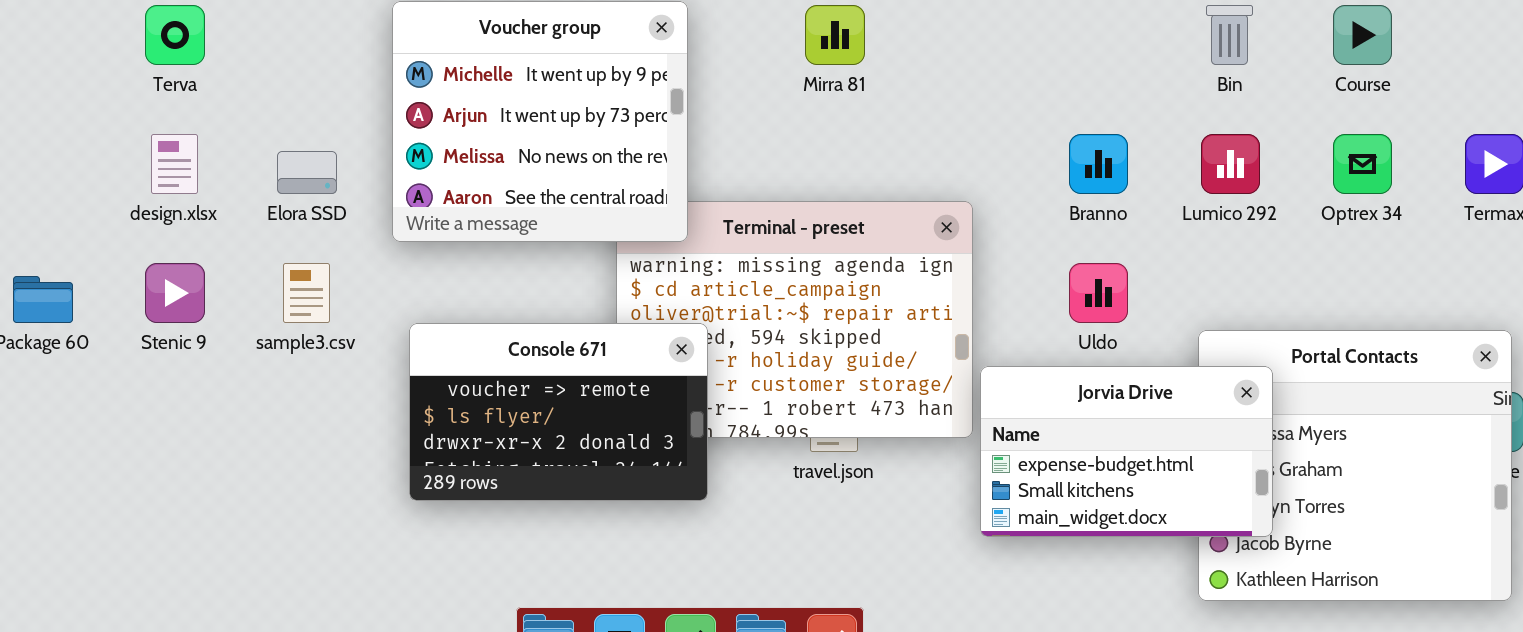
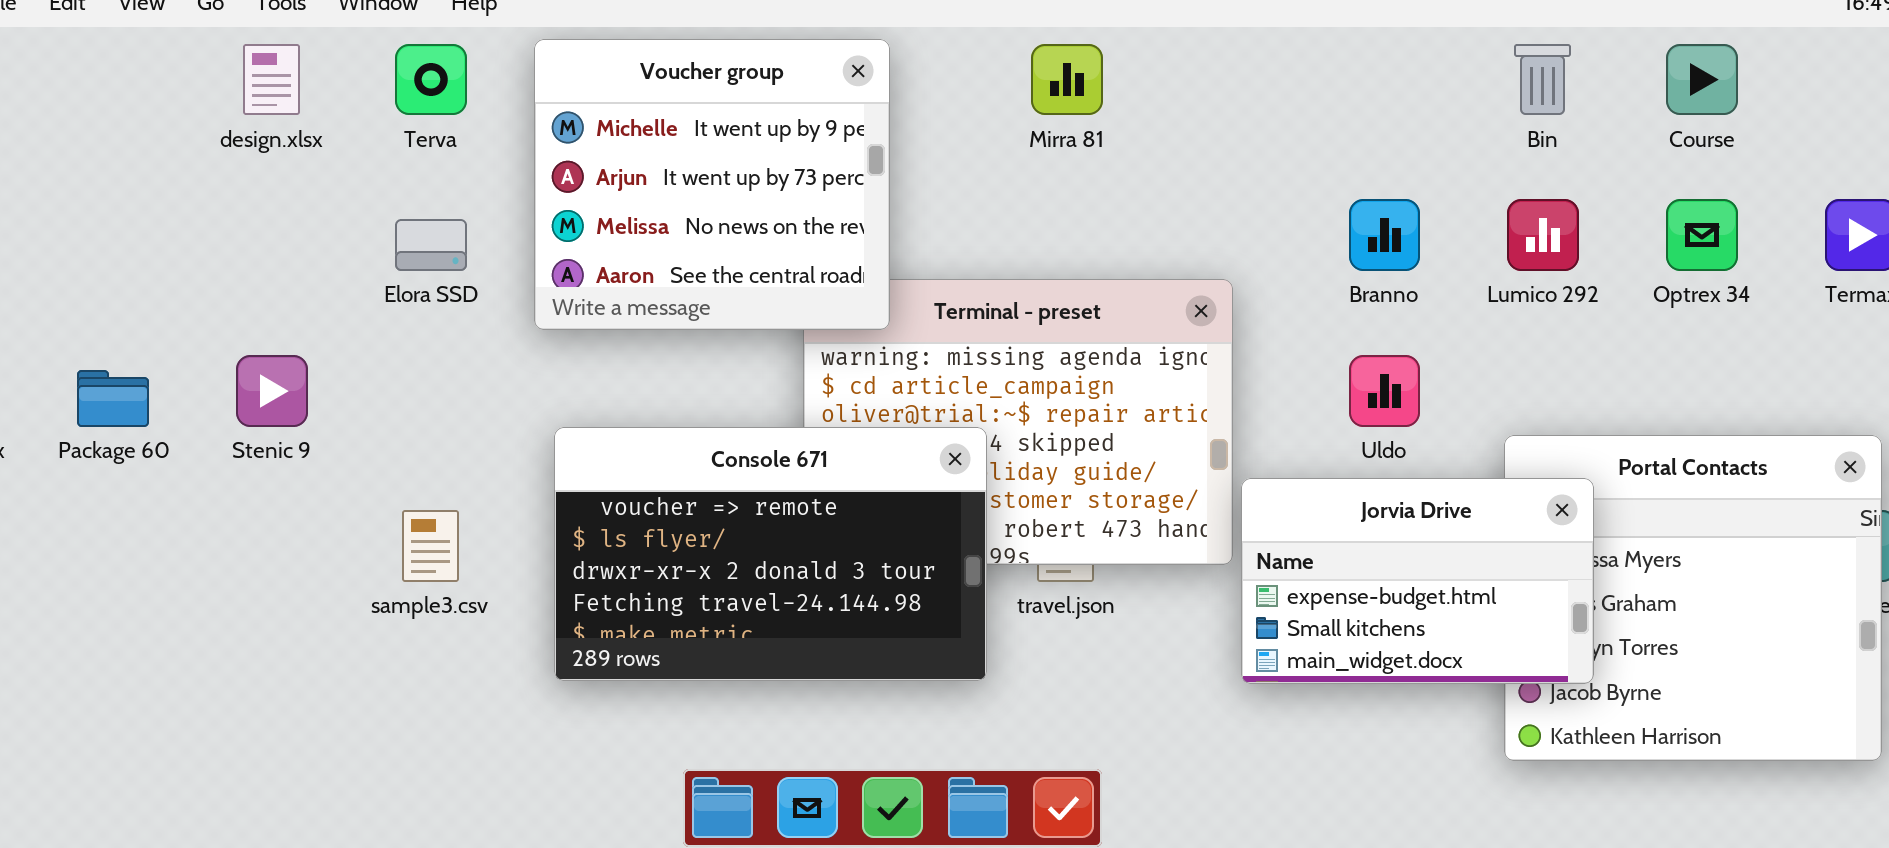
Terva: [145,5,205,65] -> [395,44,467,115], moved
design.xlsx: [151,134,198,194] -> [243,44,300,115], moved
sample3.csv: [283,263,330,323] -> [402,510,459,582], moved
Console 671: [409,323,708,501] -> [554,427,987,681], resized

